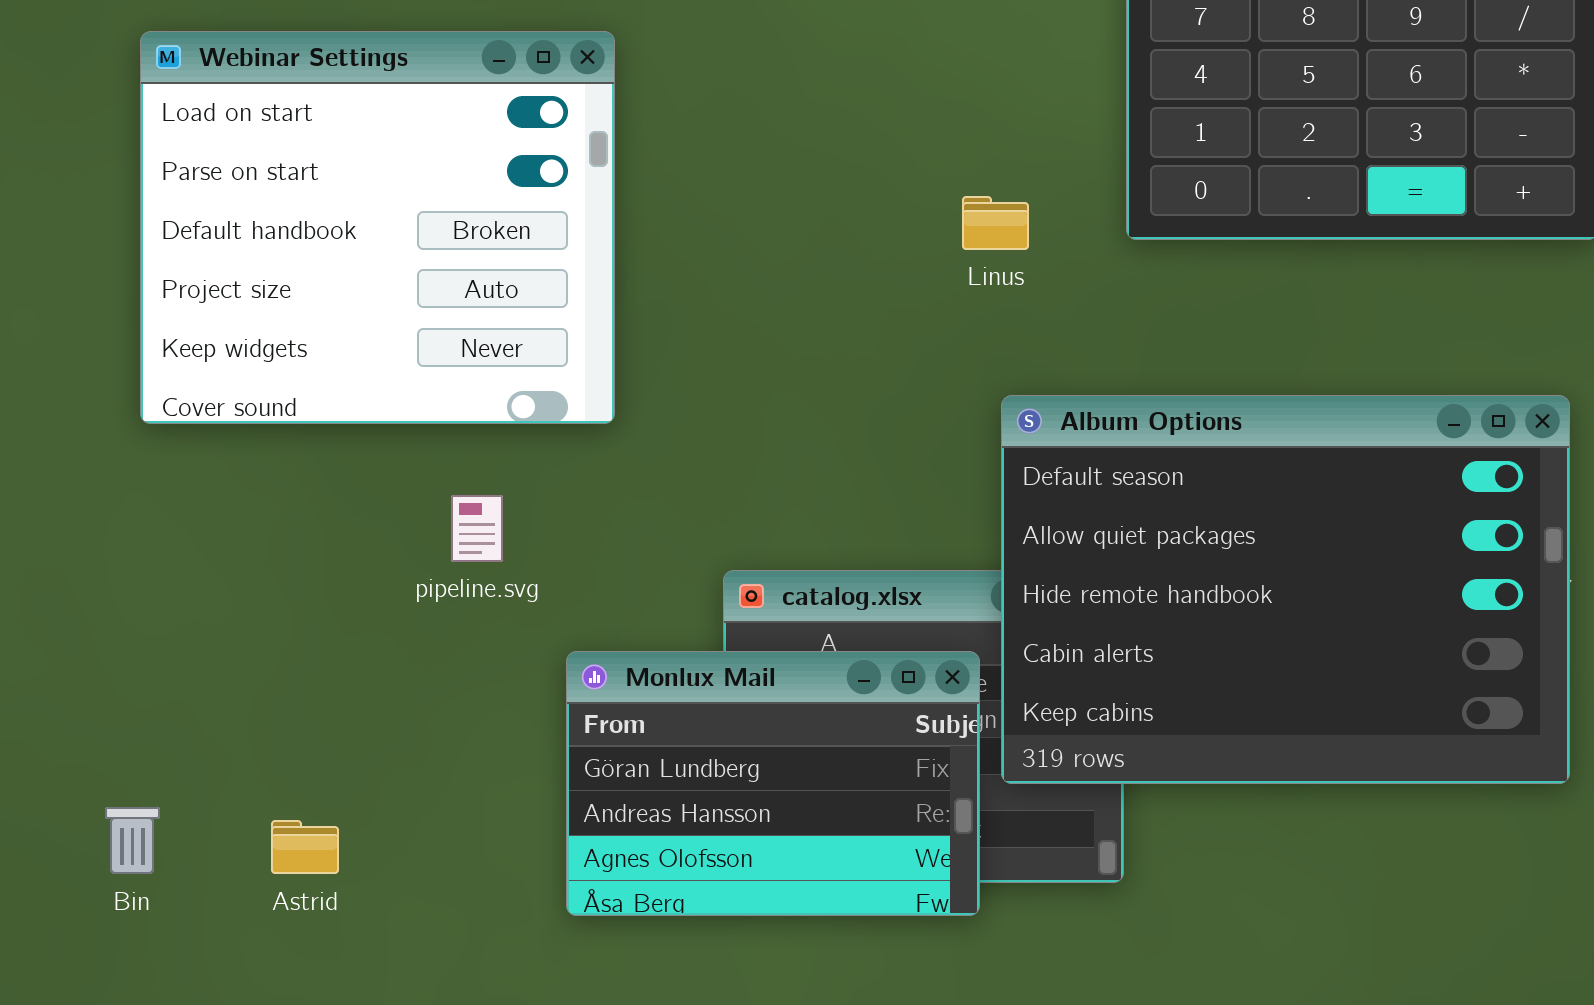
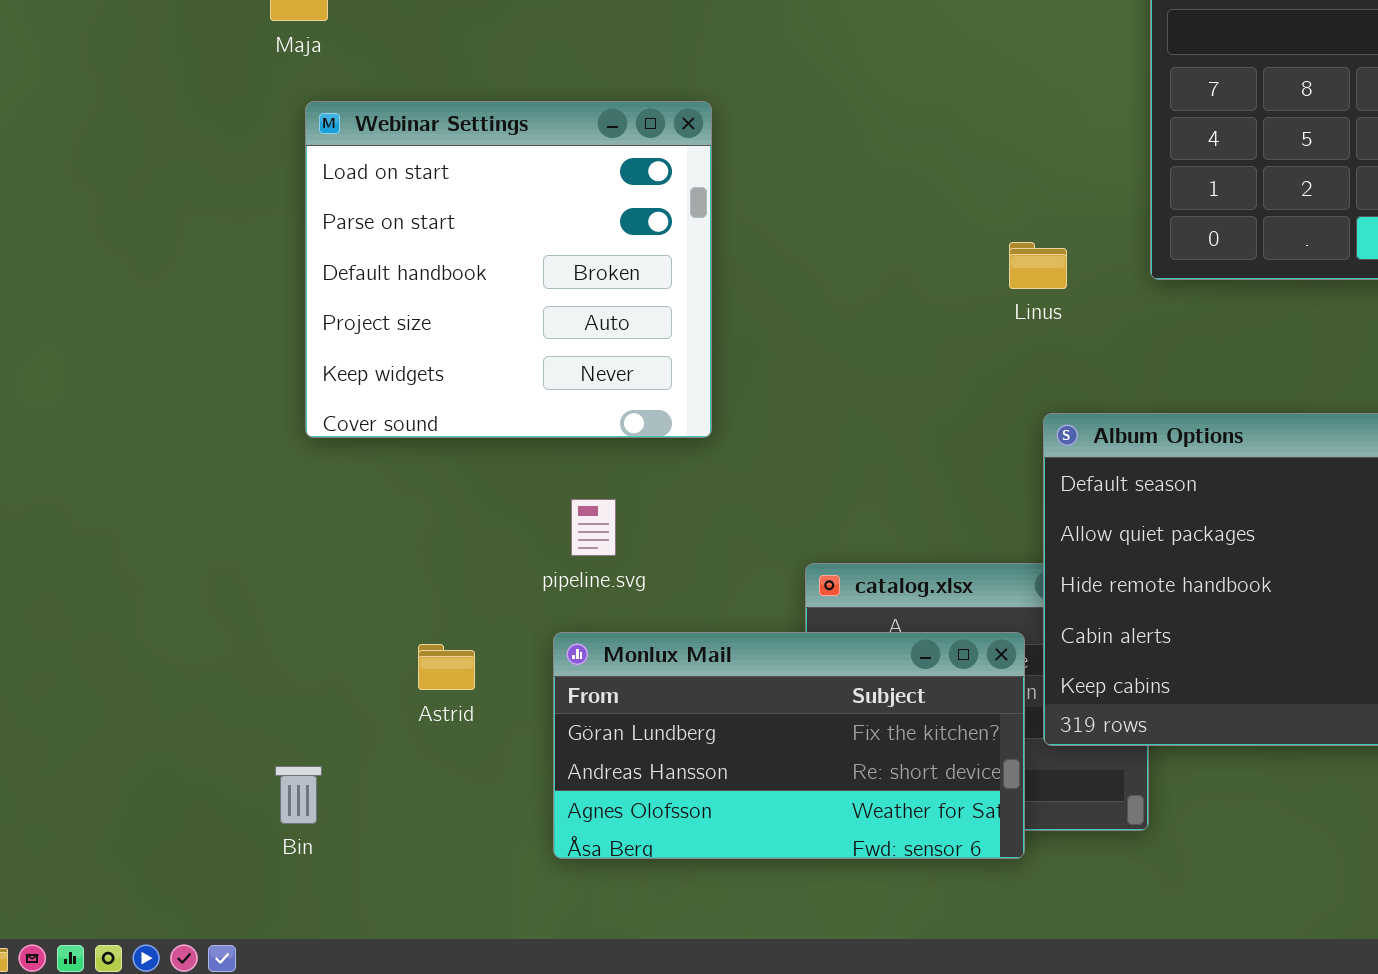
Monlux Mail: [566,651,980,916] -> [553,632,1025,859], resized
Astrid: [271,820,339,874] -> [418,644,475,690], moved

